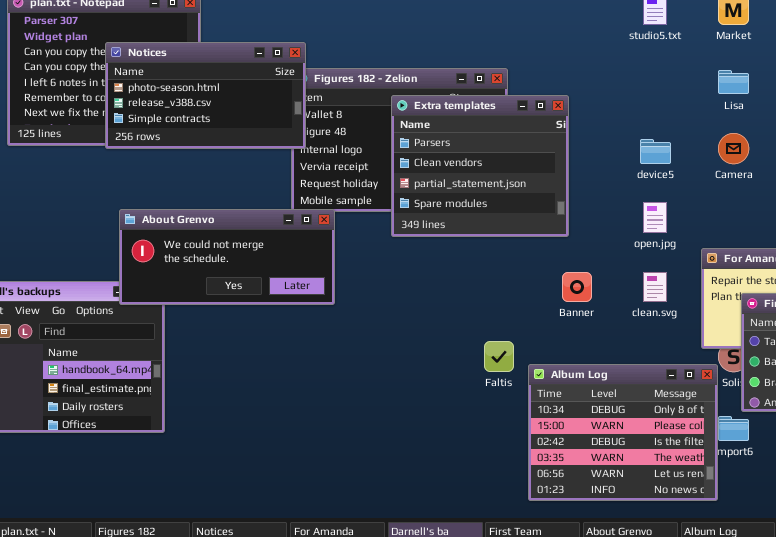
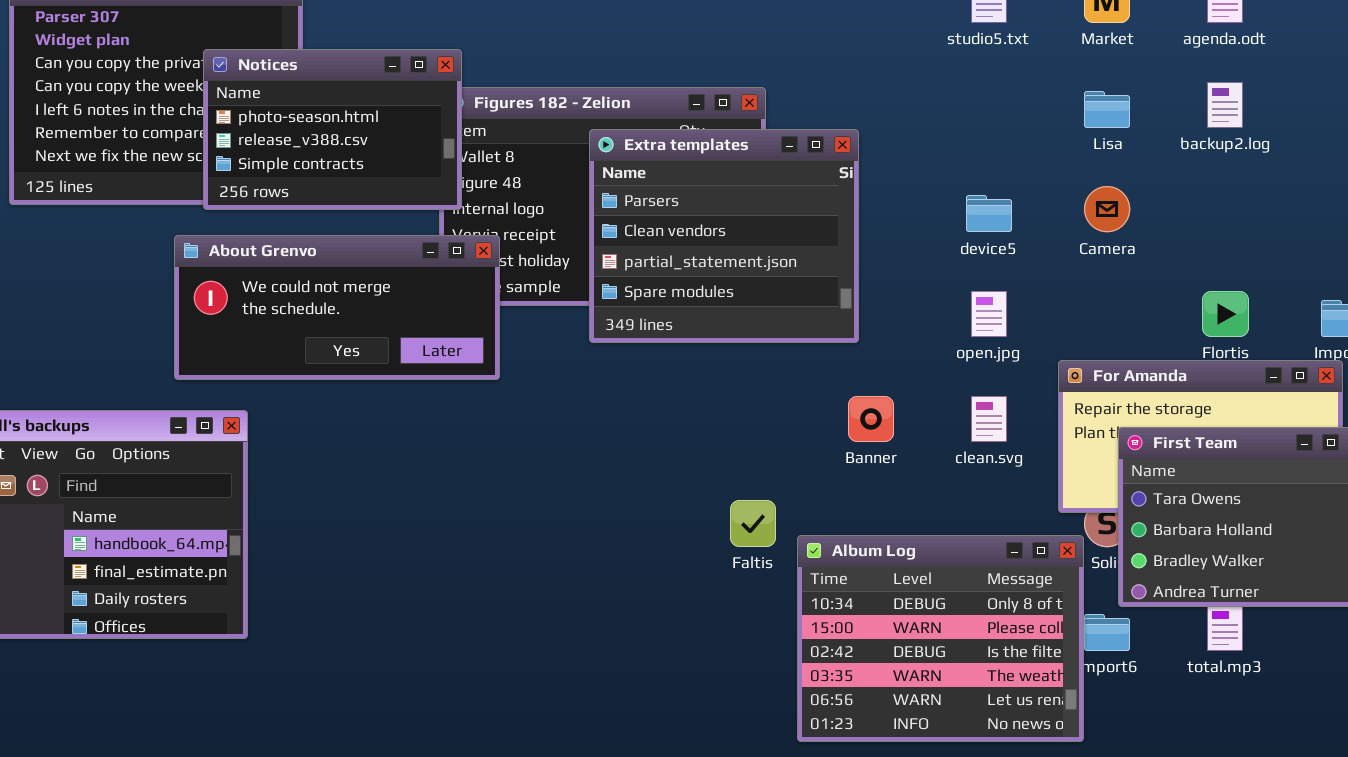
Notices: [105,42,306,149] -> [203,49,462,210], resized
About Grenvo: [119,209,335,305] -> [174,235,500,380], moved

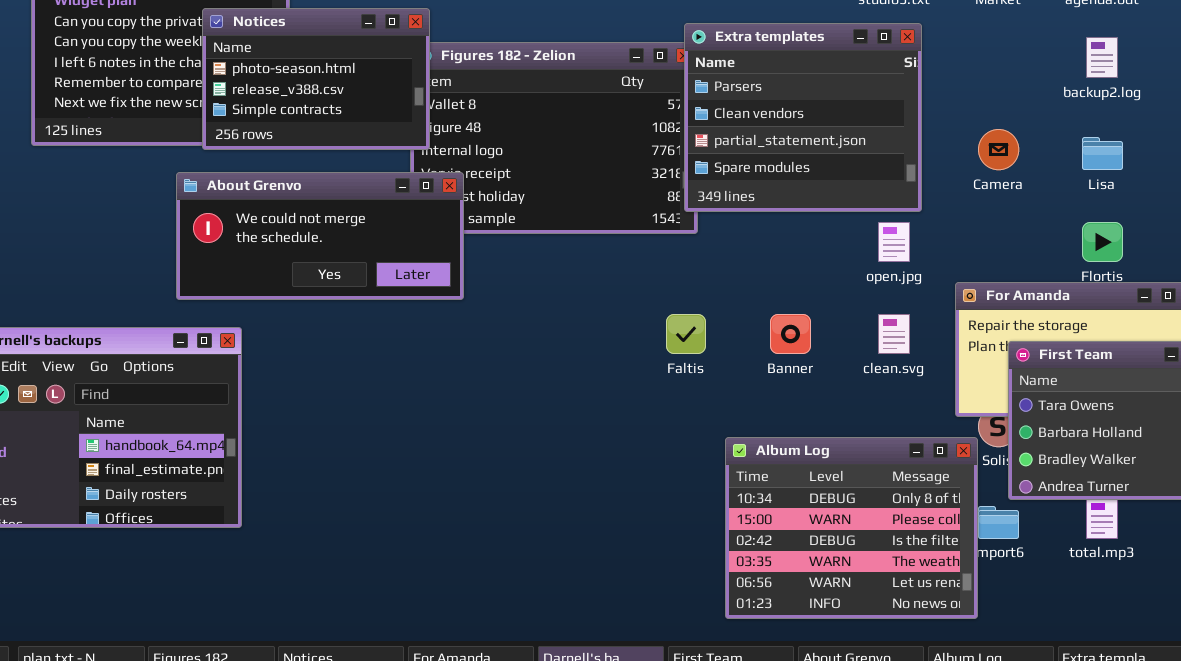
Lisa: [1084,91,1130,128] -> [1082,137,1123,170], moved
Extra templates: [589,129,859,343] -> [684,23,922,212], moved
Faltis: [730,500,776,547] -> [666,314,706,354], moved

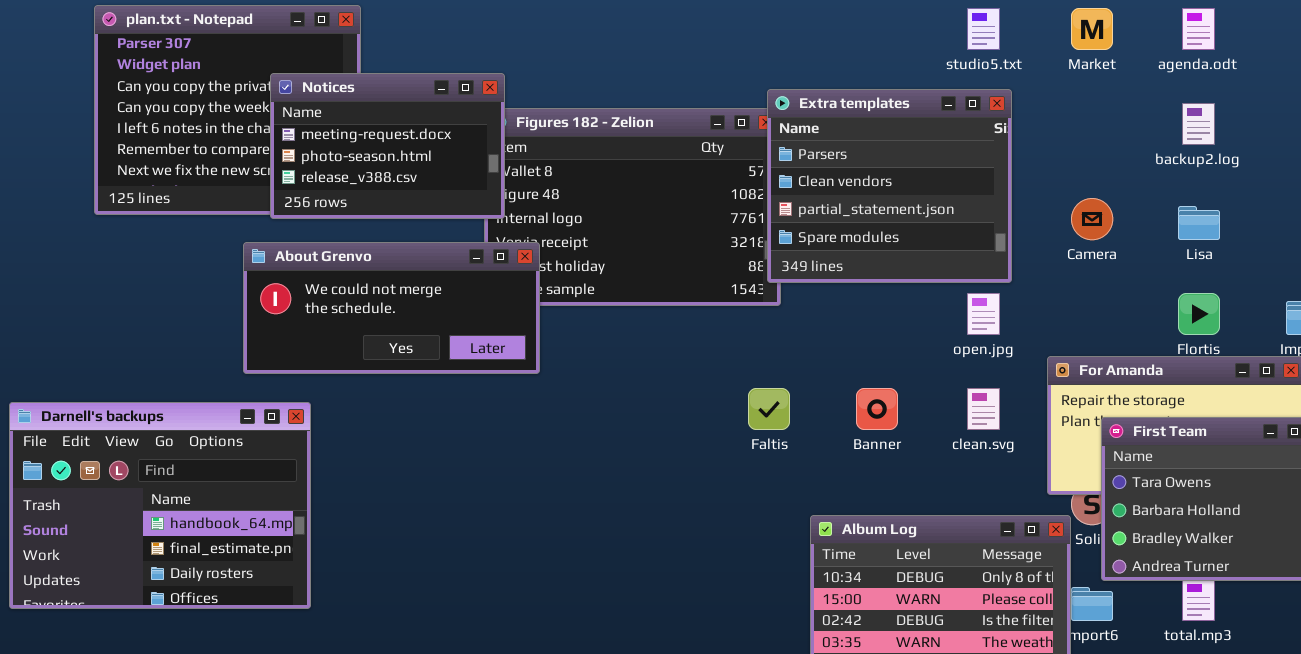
Notices: [202,8,430,150] -> [270,73,505,219], scrolled up 1 row

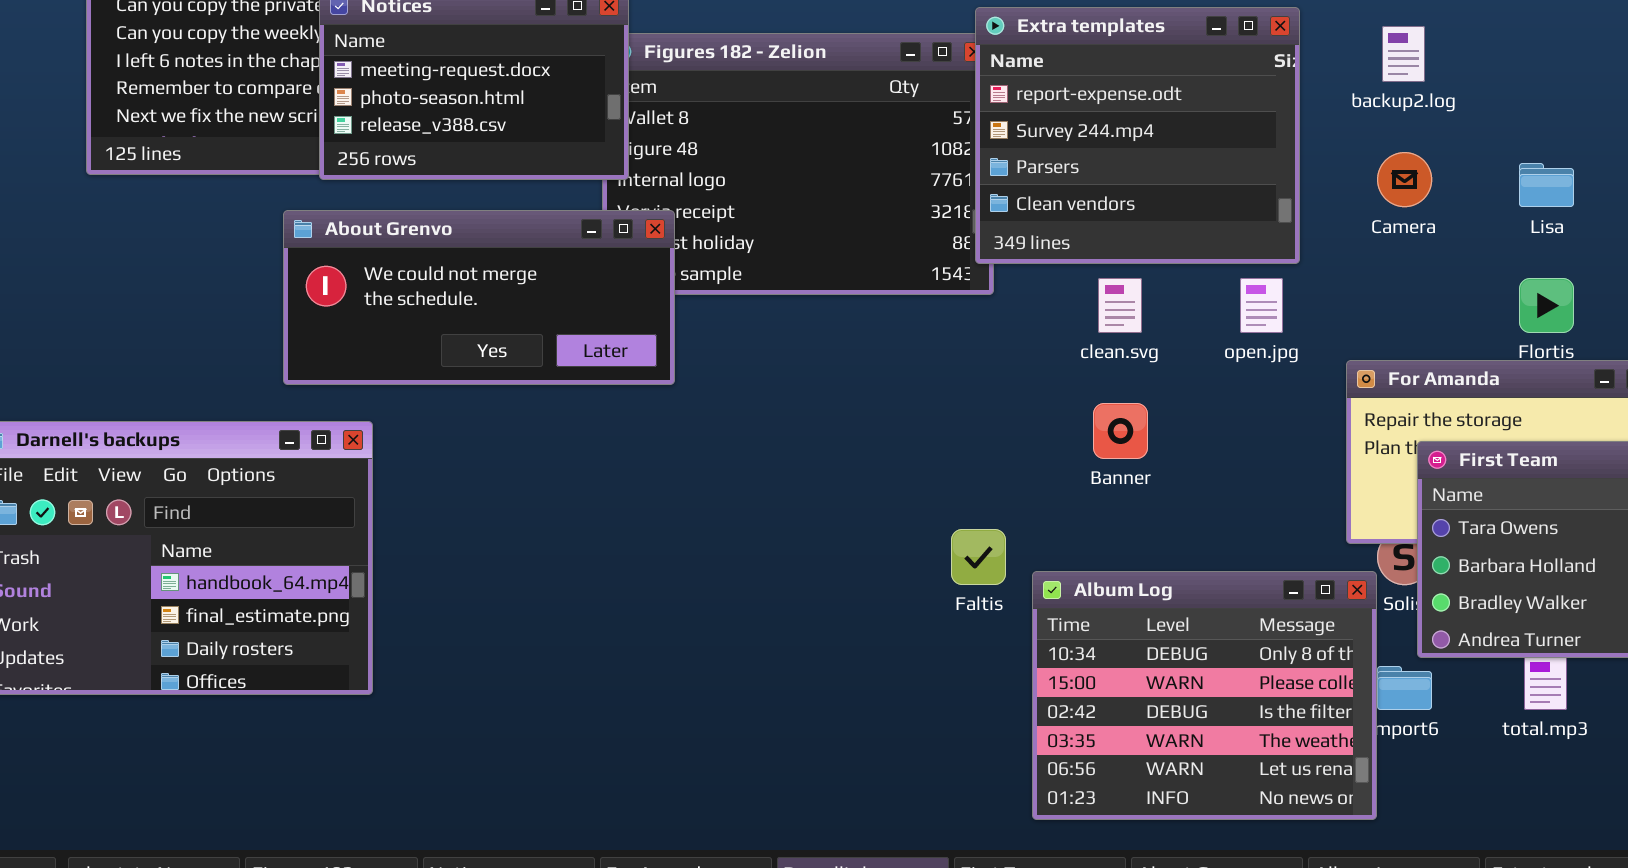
Extra templates: [767,89,1012,283] -> [975,7,1300,264], scrolled up 2 rows
backup2.log: [1182,103,1215,145] -> [1382,26,1425,82], moved
Faltis: [748,388,790,430] -> [951,529,1006,585], moved
clean.svg: [967,388,1000,430] -> [1098,278,1142,333], moved

